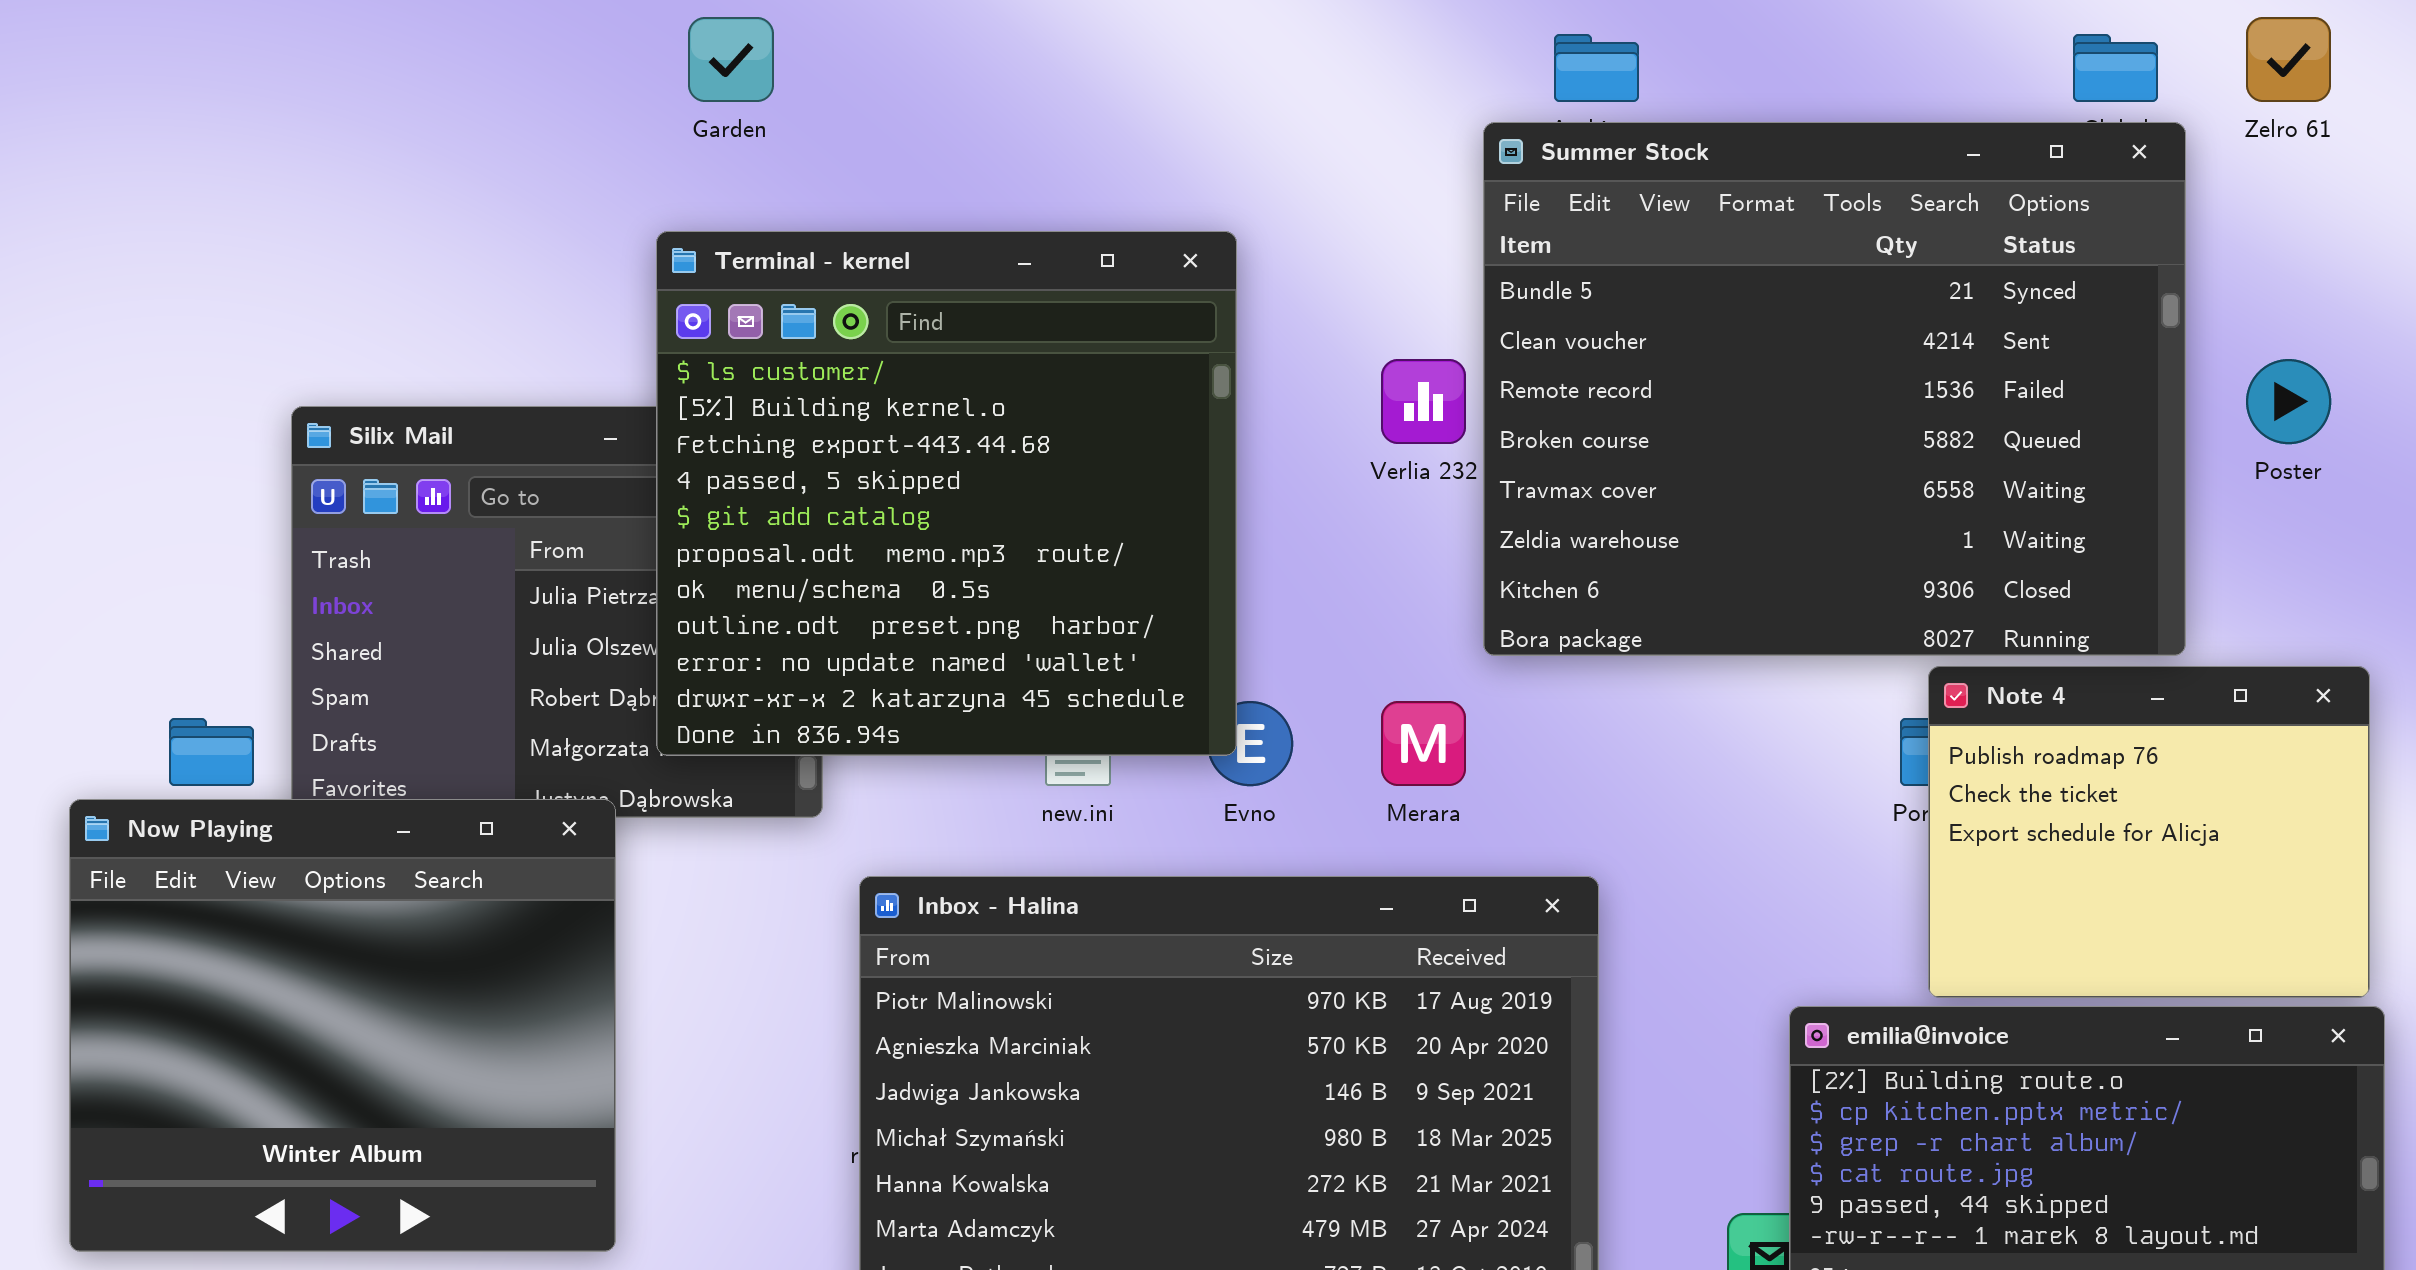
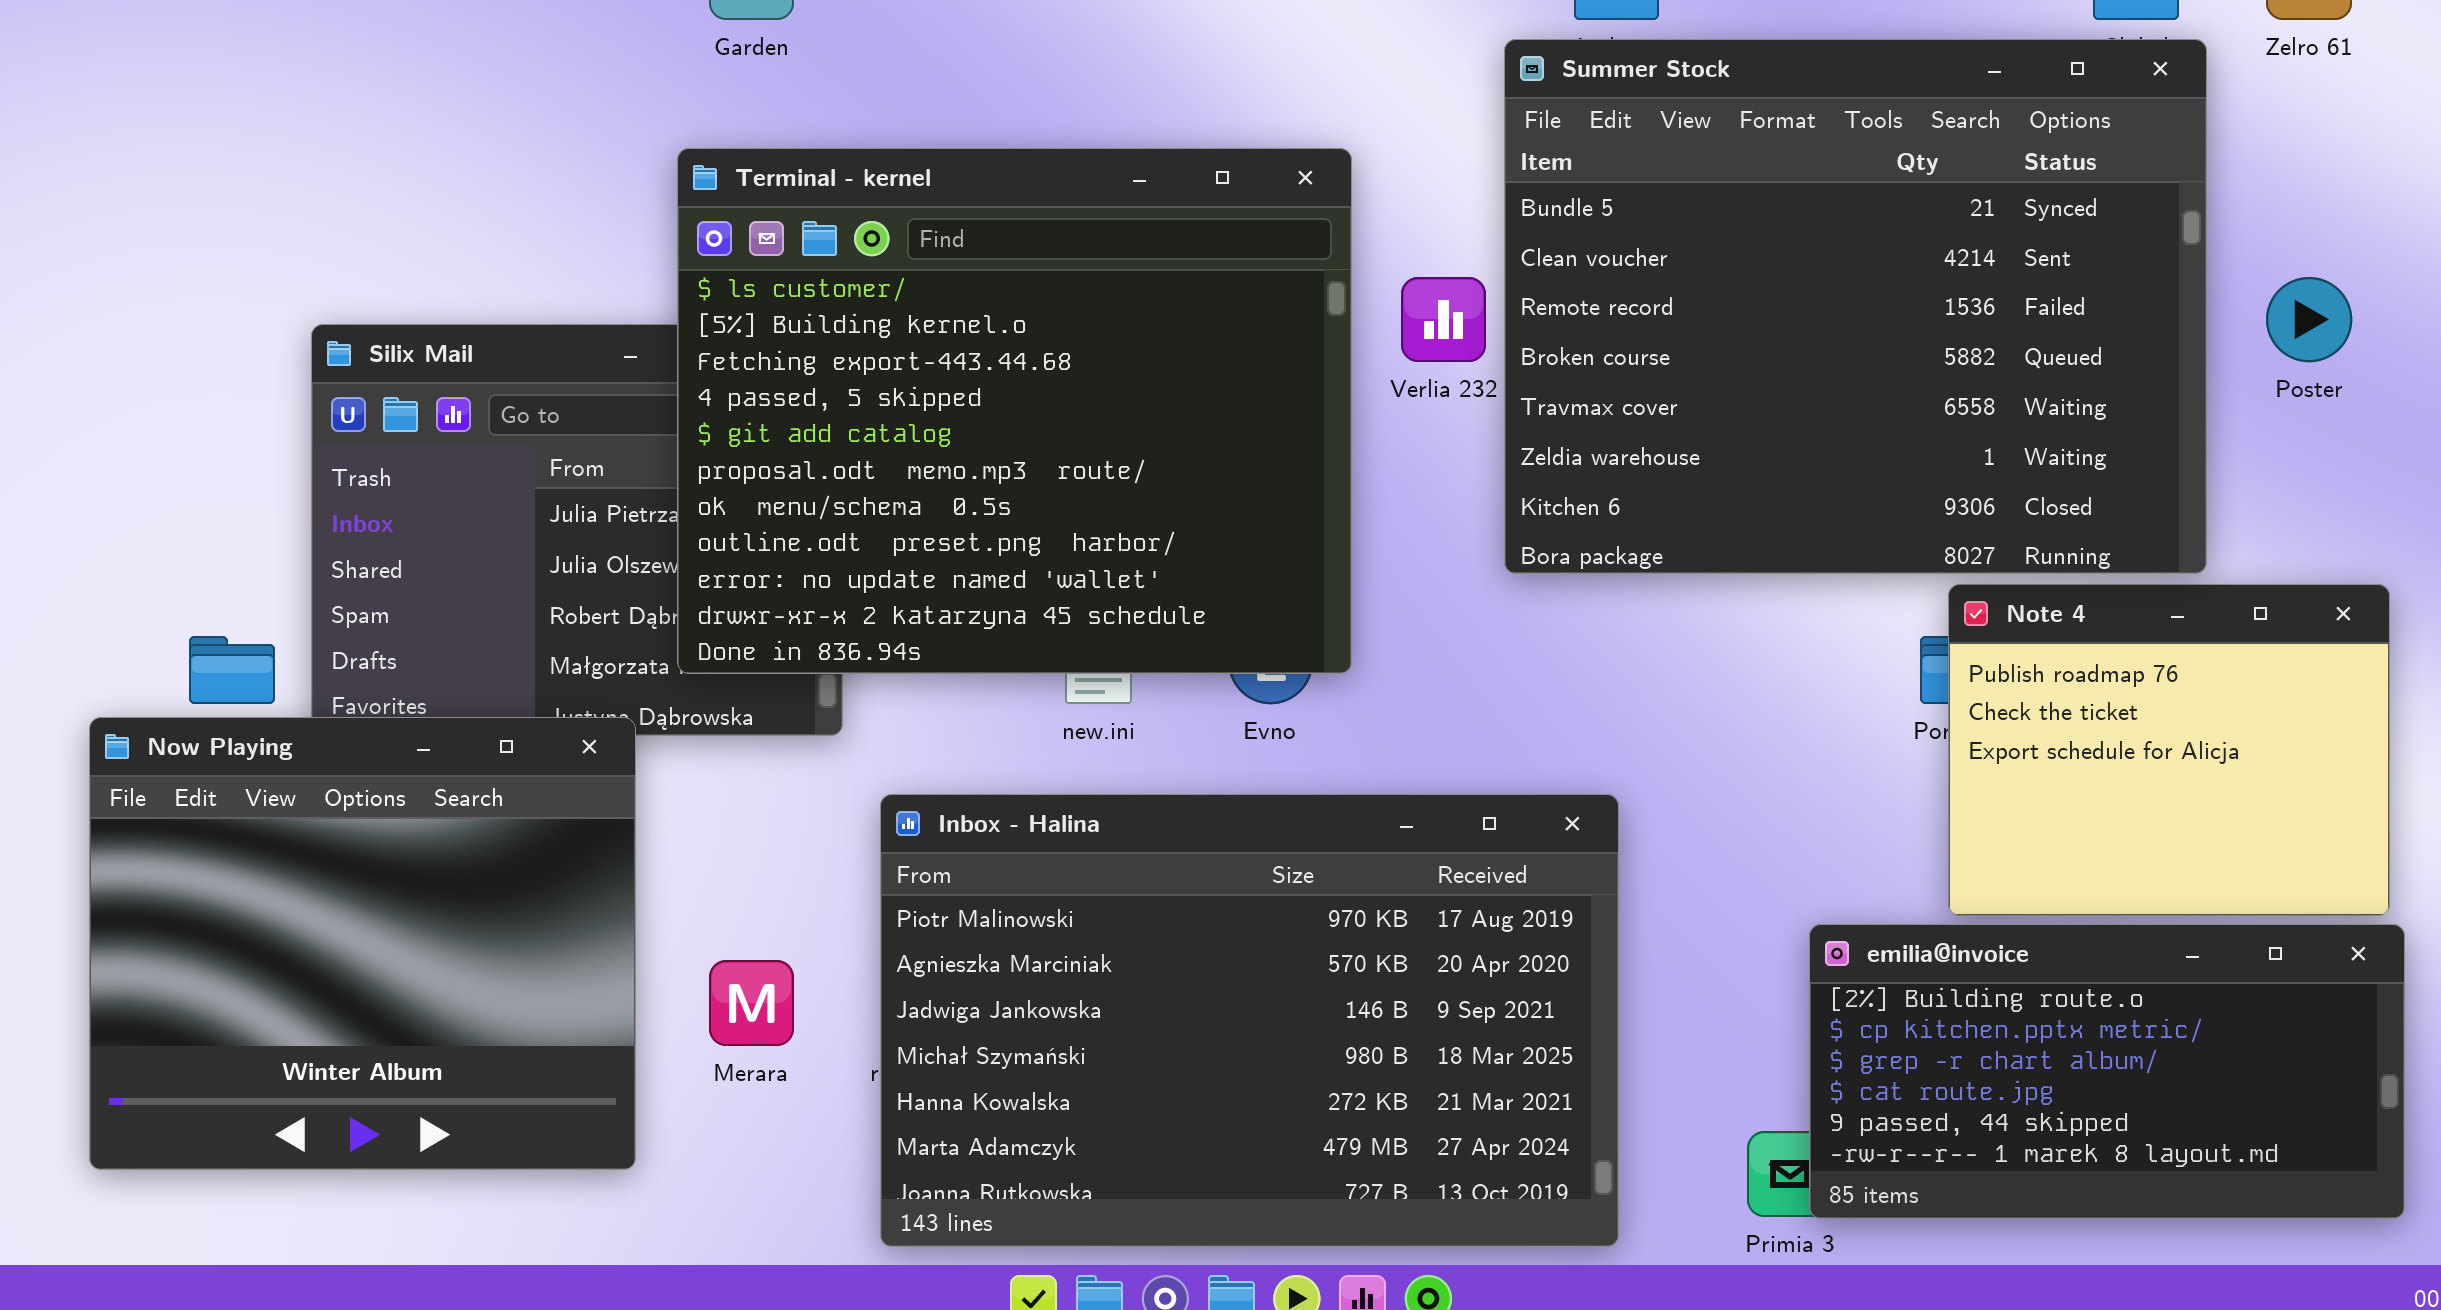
Terminal - kernel: [656,231,1237,756] -> [677,148,1352,674], resized
Merara: [1381,701,1466,786] -> [709,960,794,1046], moved

